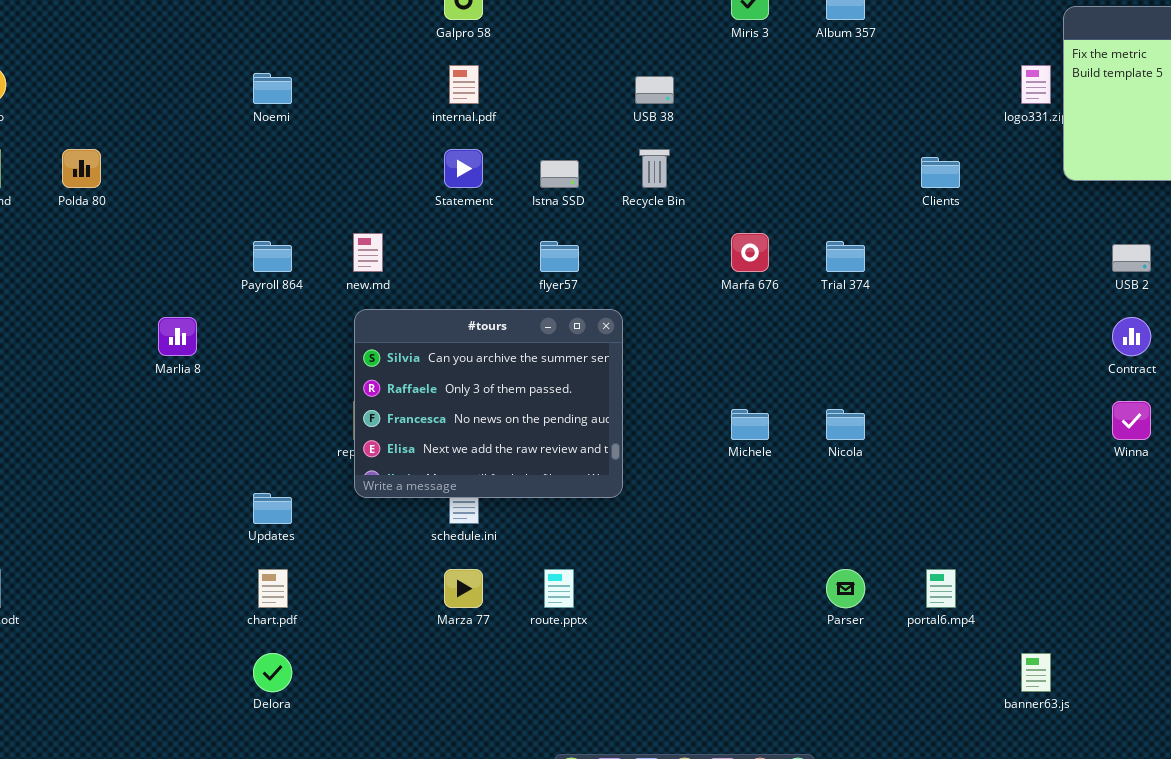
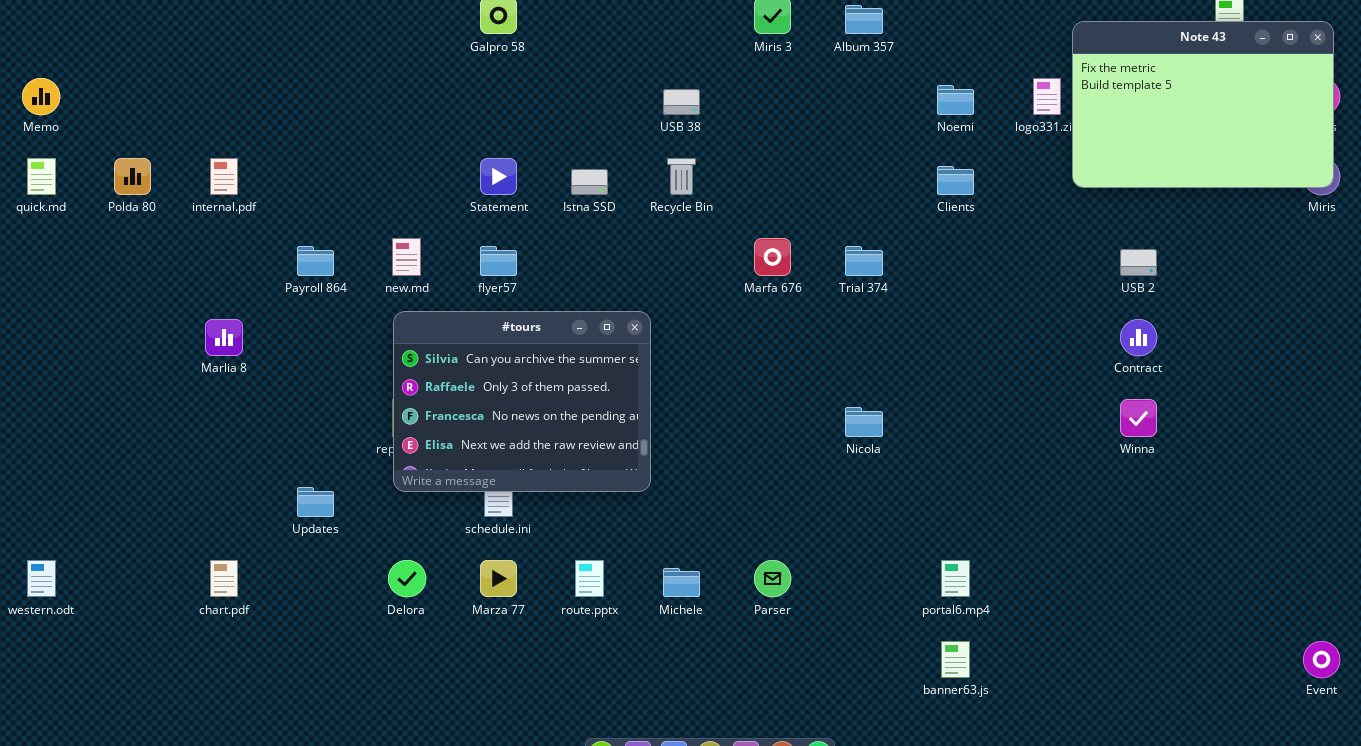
internal.pdf: [449,65,479,104] -> [210,158,238,195], moved
Noemi: [253,73,292,104] -> [937,85,974,115], moved
flyer57: [540,241,579,272] -> [480,246,517,276], moved
Michele: [731,409,769,440] -> [663,568,700,597], moved
chart.pdf: [258,569,288,608] -> [210,560,238,597], moved
Parser: [826,569,865,608] -> [754,560,791,597], moved
Delora: [253,653,292,692] -> [388,560,426,597], moved
banner63.js: [1021,653,1051,692] -> [941,641,970,678], moved

